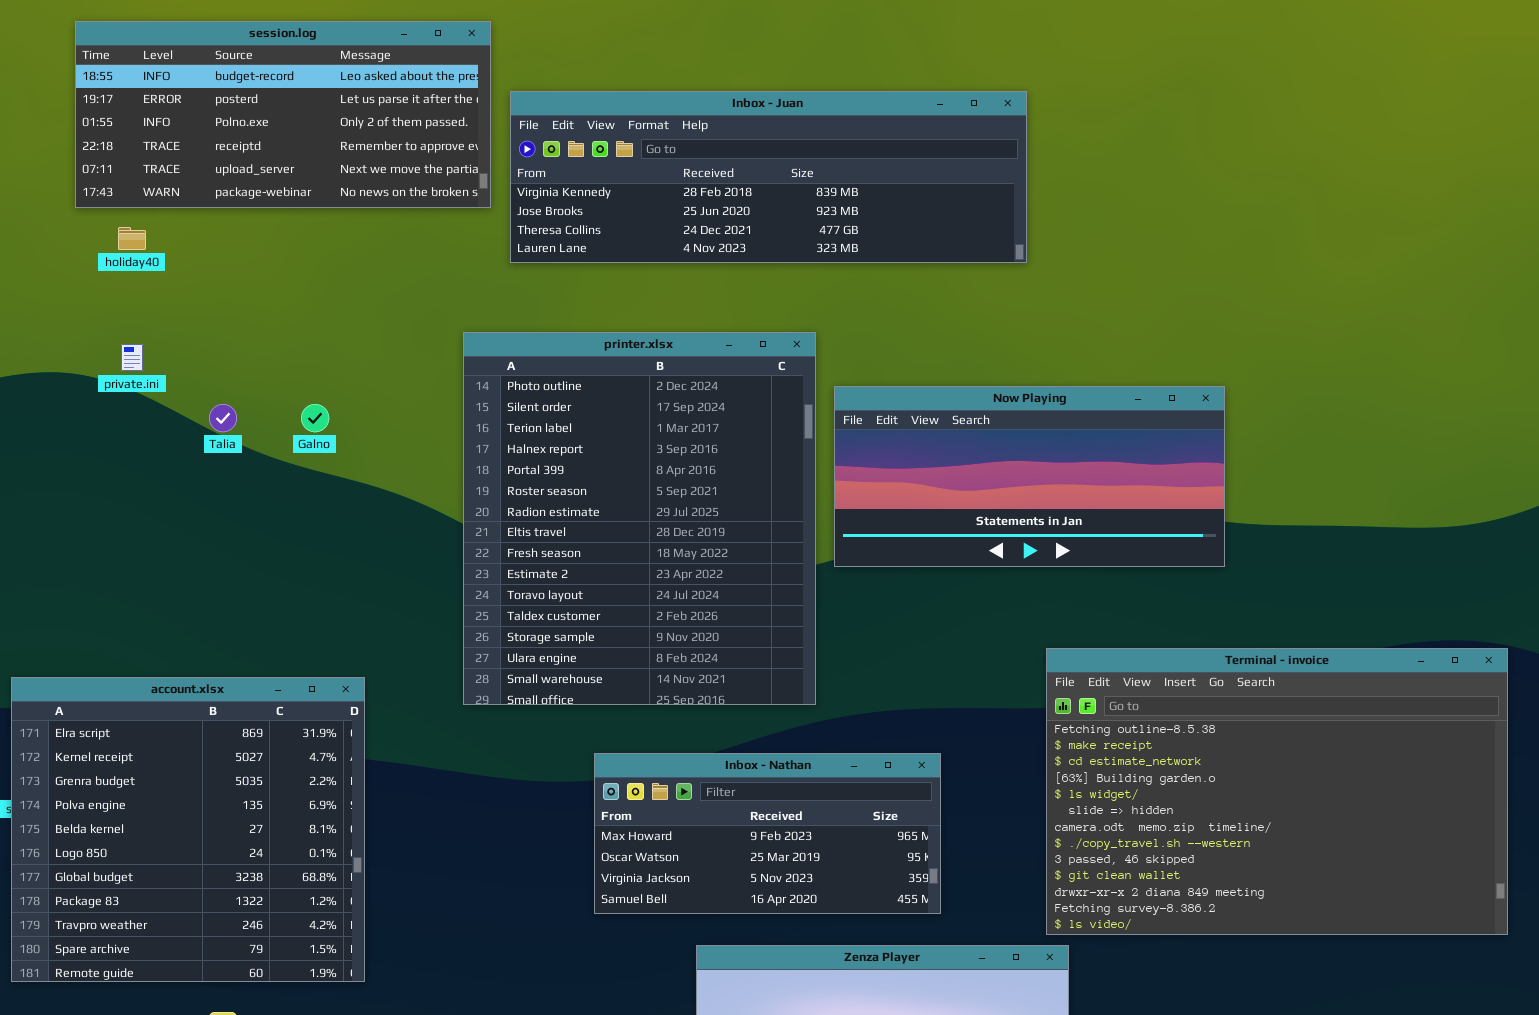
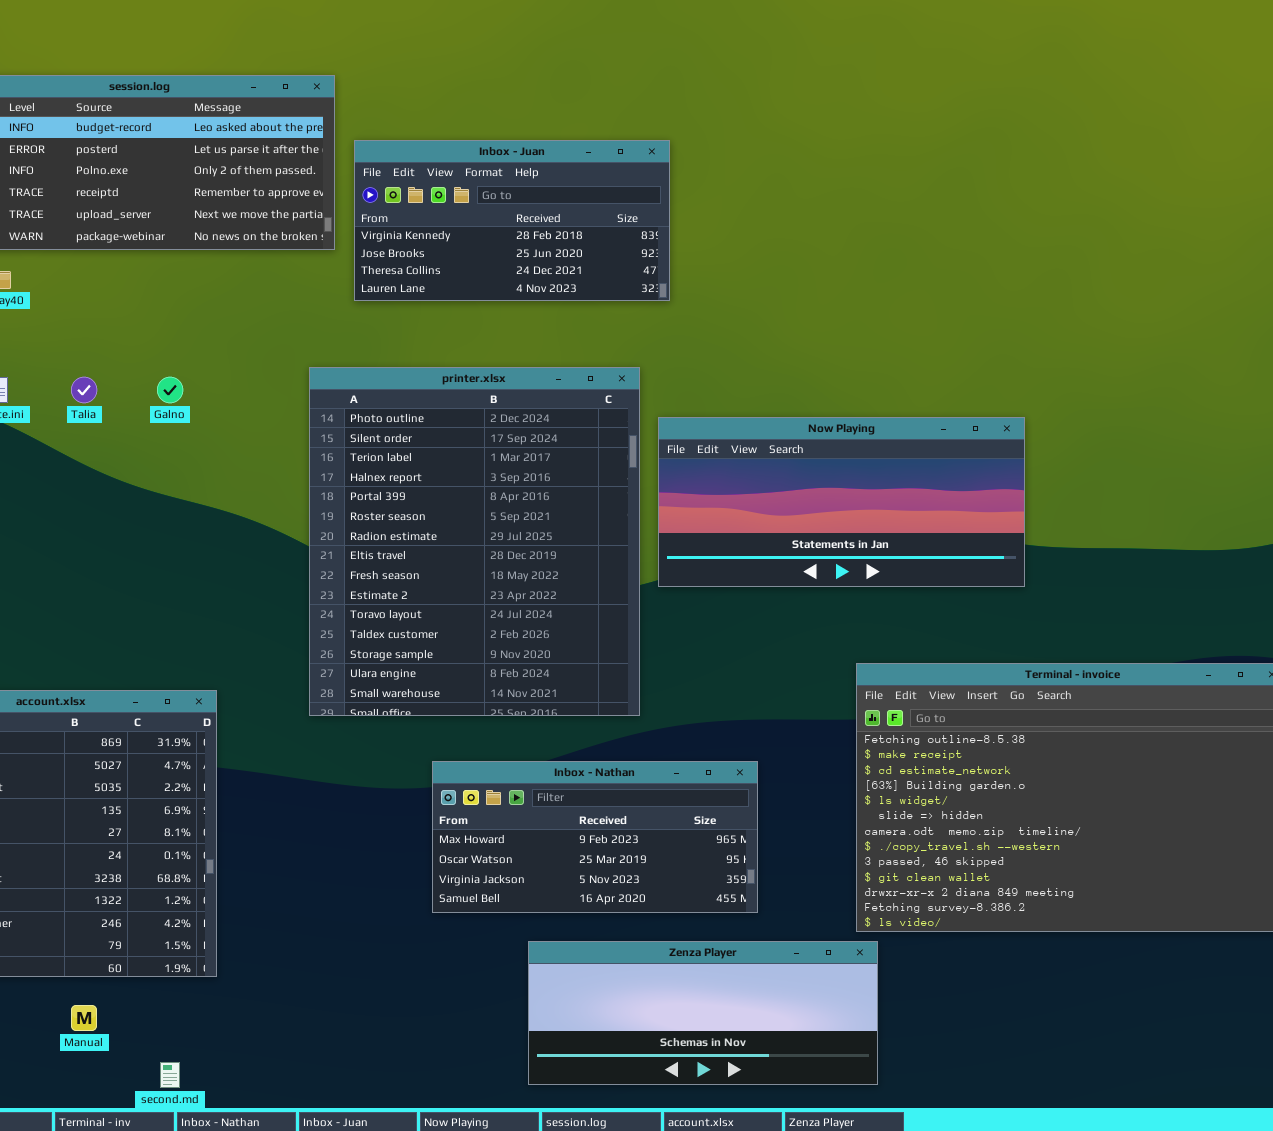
Inbox - Juan: [510,91,1027,263] -> [354,140,670,301], resized
Talia: [209,404,237,432] -> [71,377,97,403], moved
Galno: [301,404,329,432] -> [157,377,183,403], moved

